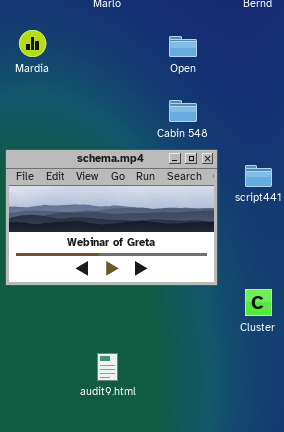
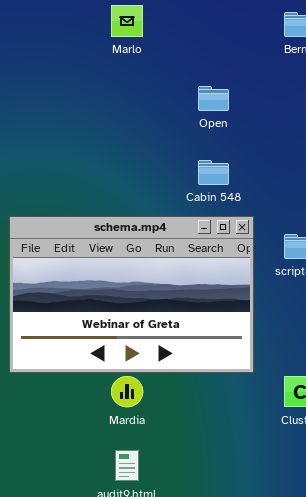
Mardia: [19,30,46,57] -> [111,376,143,407], moved

